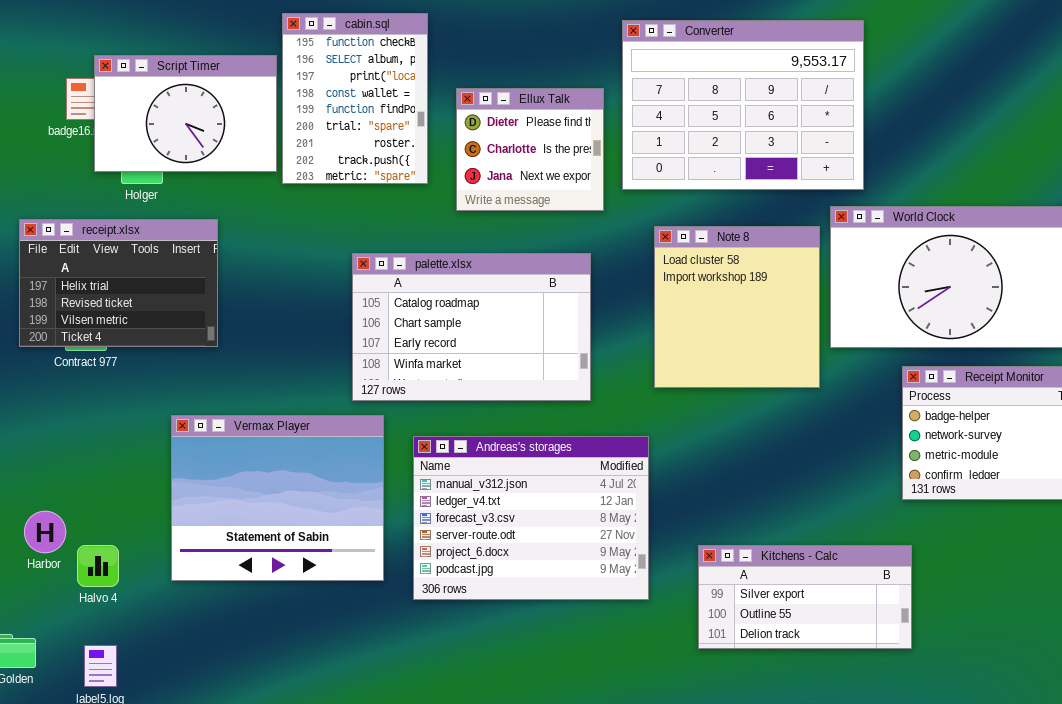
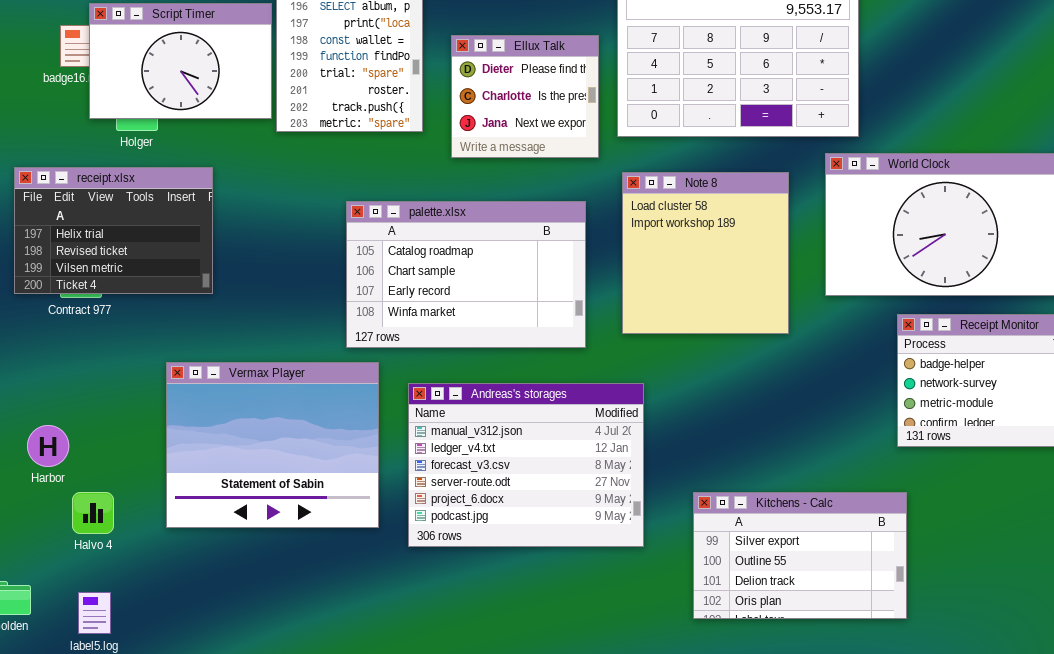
Note 8: [654,226,820,388] -> [622,172,789,334], moved
Harbor: [24,511,66,553] -> [27,425,69,467], moved
Kitchens - Calc: [698,545,912,649] -> [693,492,907,619], resized

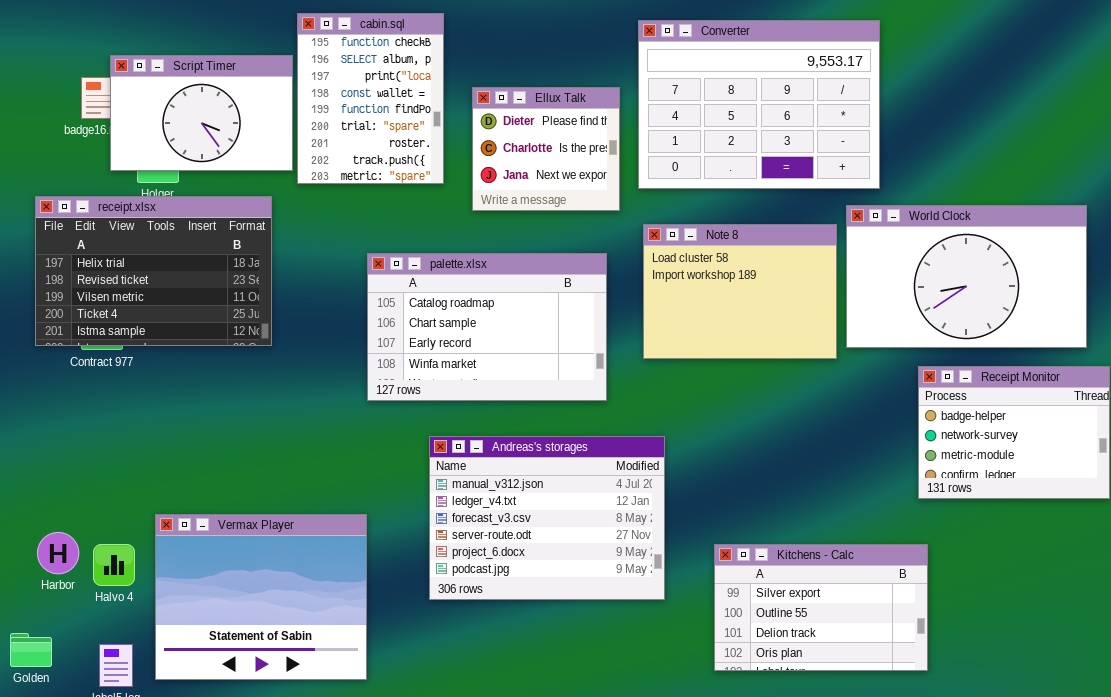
receipt.xlsx: [14,167,213,294] -> [35,196,272,346], resized
Note 8: [622,172,789,334] -> [643,224,837,359], resized
Vermax Player: [166,362,379,528] -> [155,514,367,680], moved
Harbor: [27,425,69,467] -> [37,532,79,574], moved

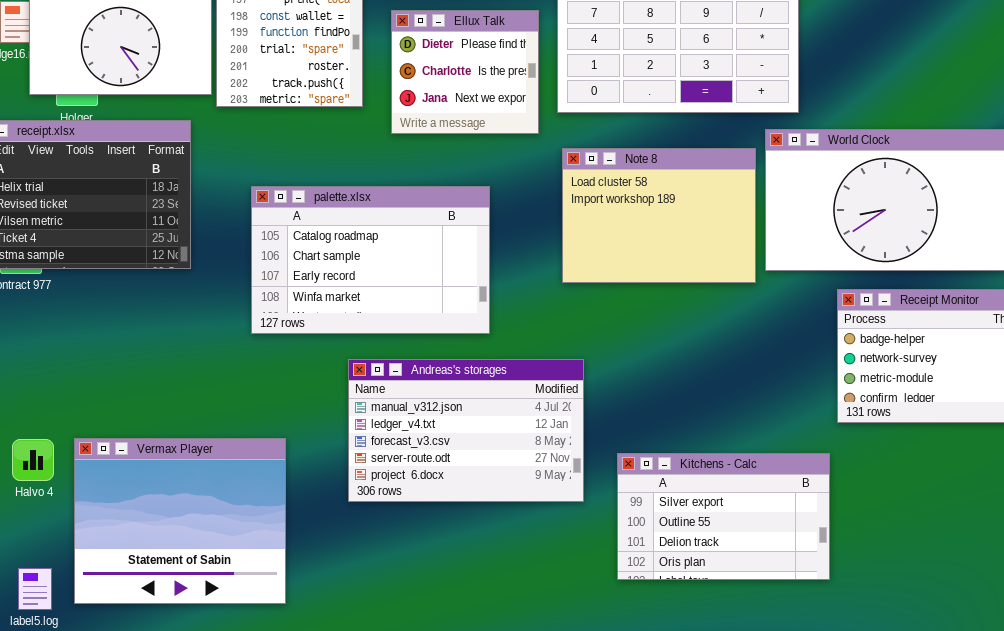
palette.xlsx: [367,253,607,401] -> [251,186,490,334], moved
Andreas's storages: [429,436,665,600] -> [348,359,584,502], resized
Halvo 4: [93,544,135,586] -> [12,439,54,481], moved
Kitchens - Calc: [714,544,928,671] -> [617,453,830,580], moved

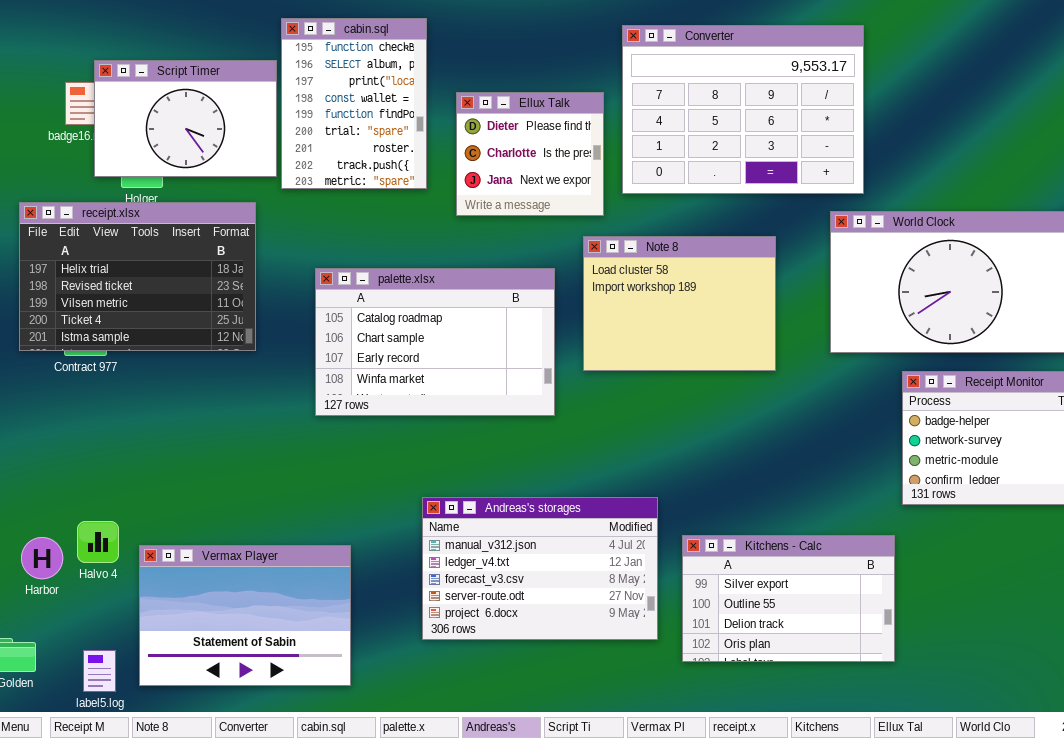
Note 8: [562,148,756,283] -> [583,236,776,371], moved
Andreas's storages: [348,359,584,502] -> [422,497,658,640], moved
Vermax Player: [74,438,286,604] -> [139,545,351,686], resized

